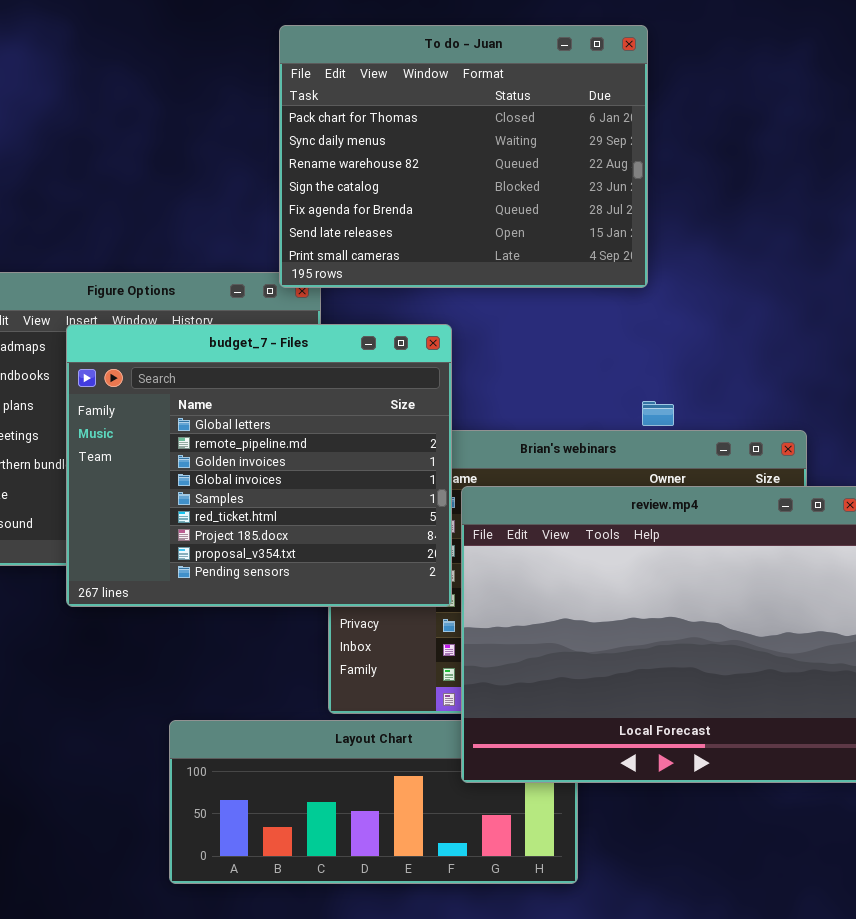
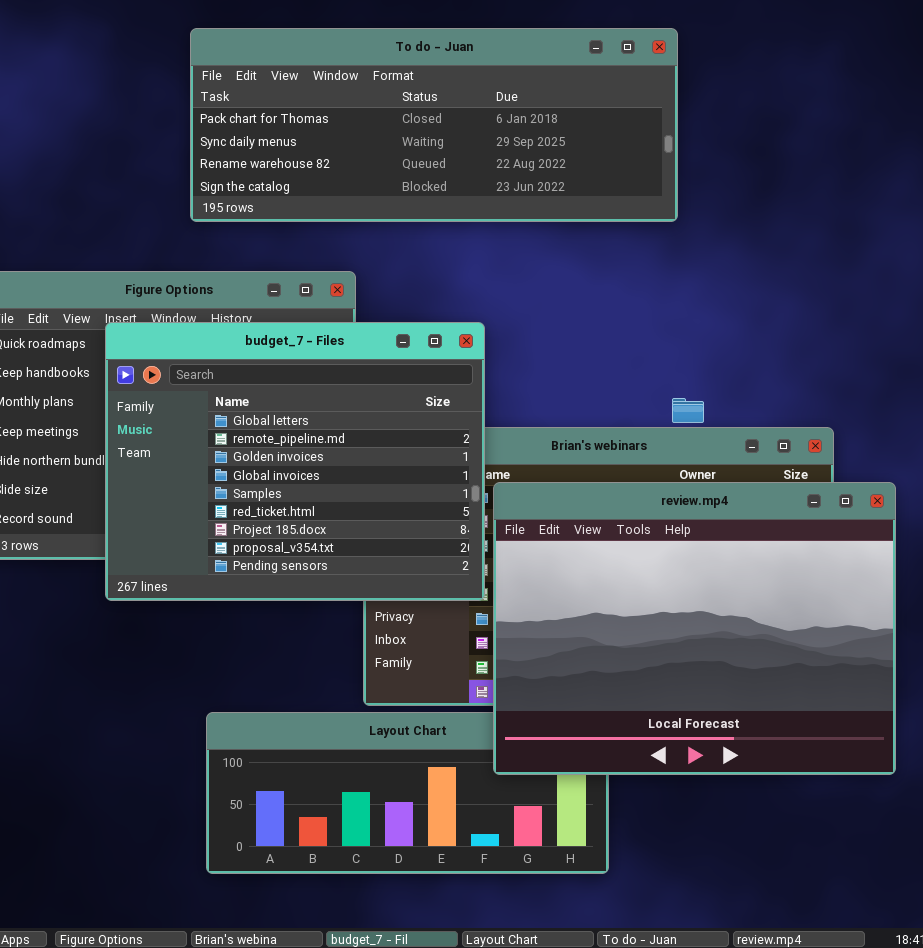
To do - Juan: [279,25,648,288] -> [190,28,678,222], resized

